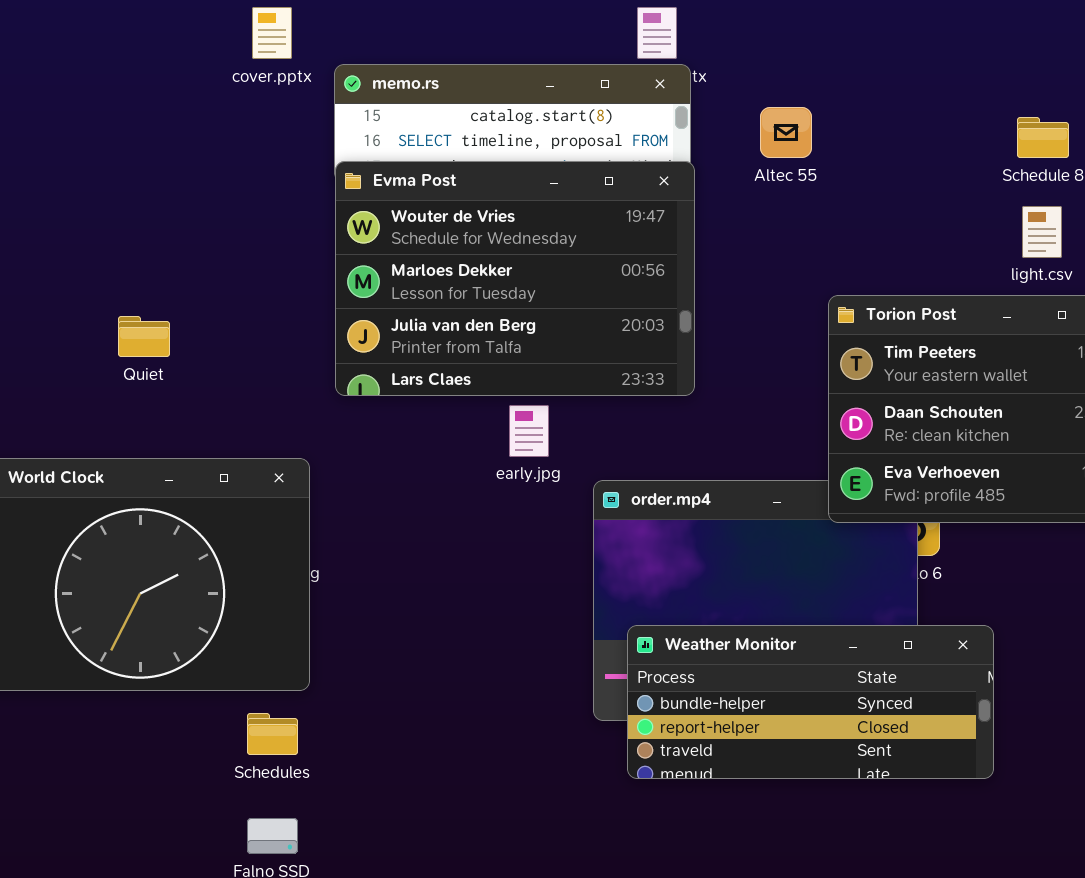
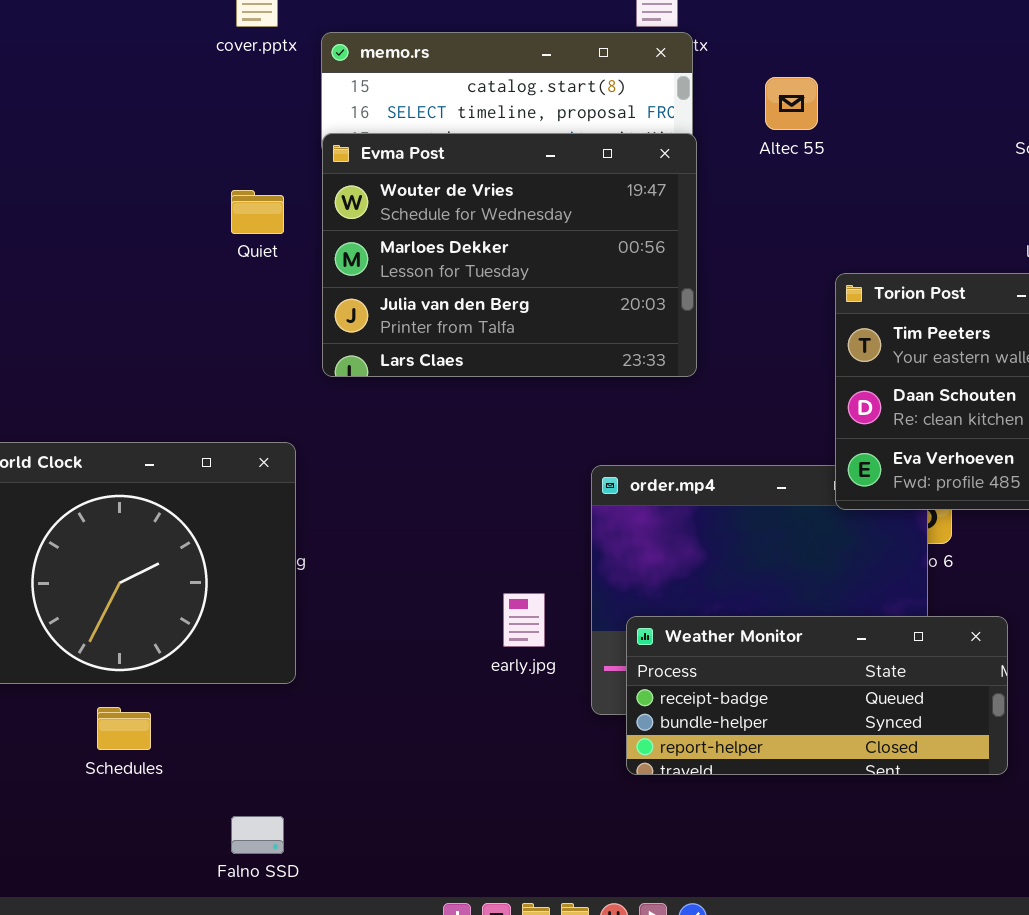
Quiet: [118,316,170,357] -> [231,190,284,234], moved
early.jpg: [509,405,549,457] -> [503,593,545,647], moved
Weather Monitor: [627,625,994,779] -> [626,616,1008,775], scrolled up 1 row
Schedules: [247,713,298,755] -> [97,707,151,750], moved

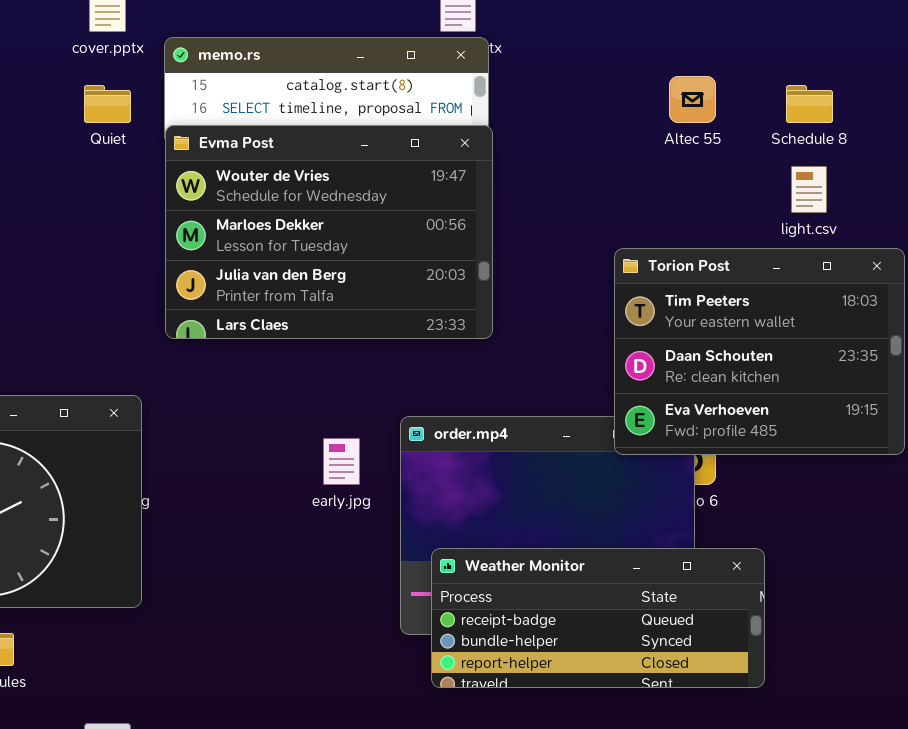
Altec 55: [765,77,818,130] -> [669,76,716,123], moved
Quiet: [231,190,284,234] -> [84,85,131,123], moved
early.jpg: [503,593,545,647] -> [323,438,360,485], moved

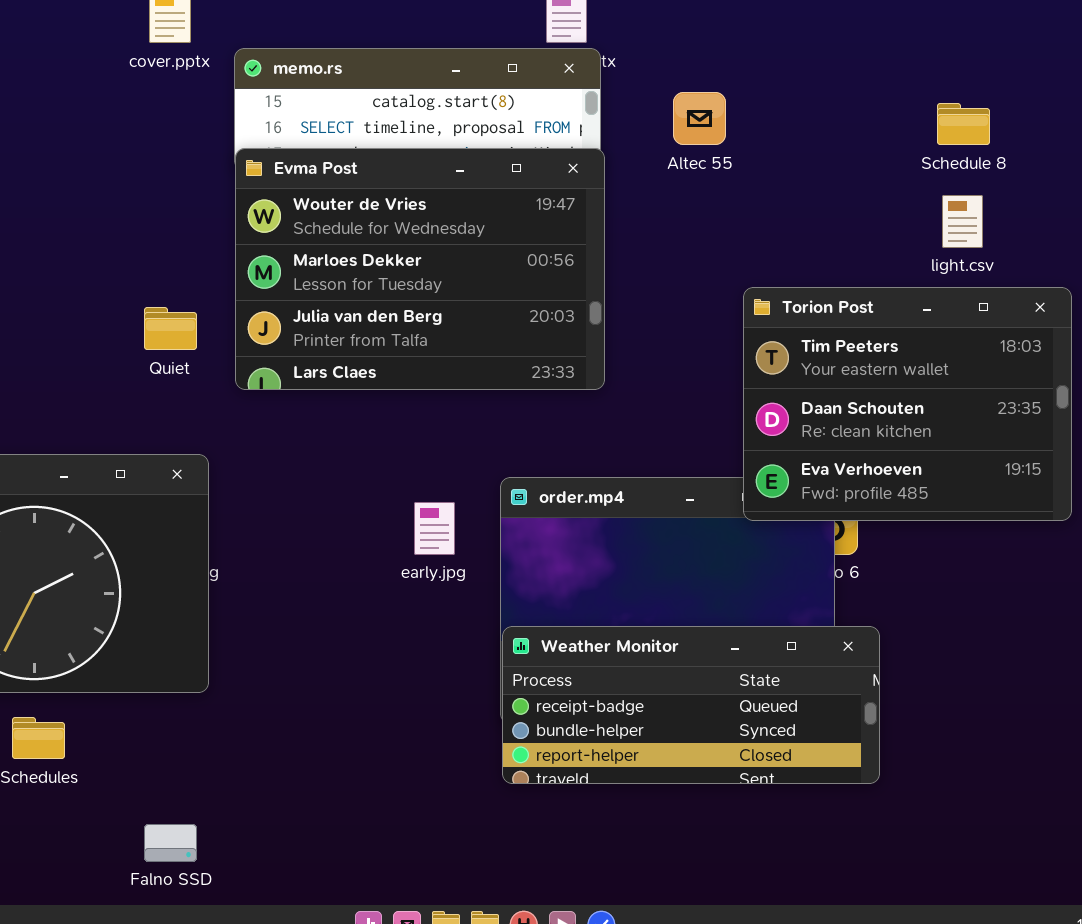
Altec 55: [669,76,716,123] -> [673,92,726,145], moved
Quiet: [84,85,131,123] -> [144,307,197,350], moved
Weather Monitor: [431,548,765,688] -> [502,626,880,784], moved

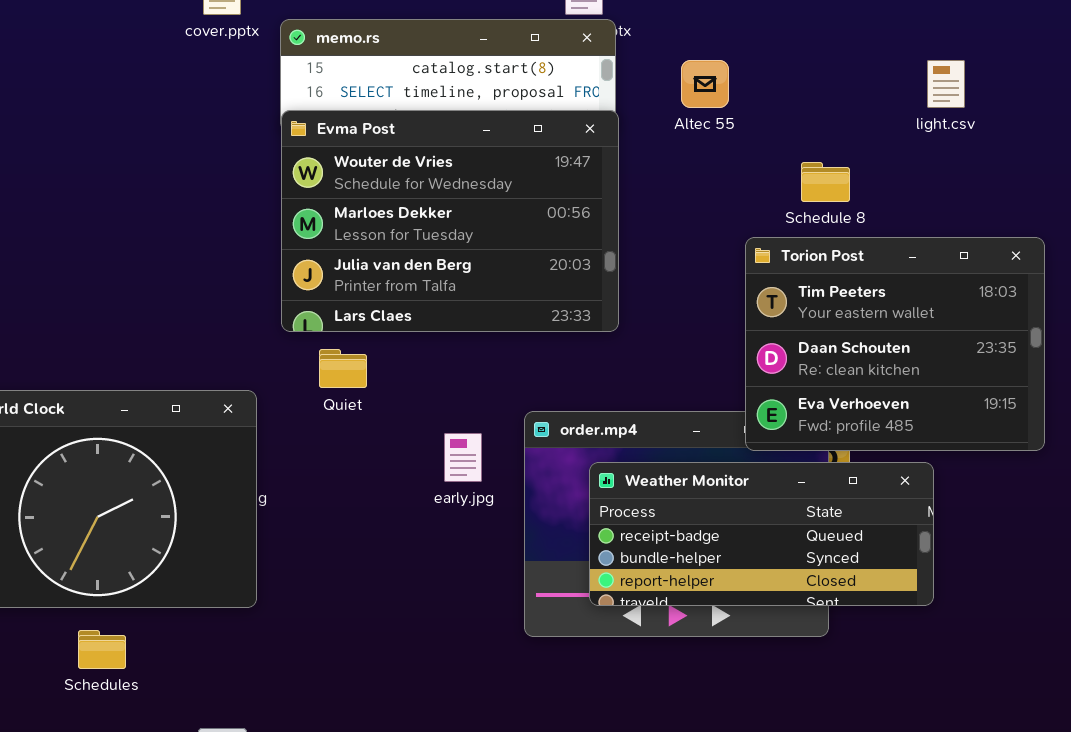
Schedule 8: [937,103,990,145] -> [801,162,850,202], moved
light.csv: [942,195,983,248] -> [927,60,965,108], moved
Quiet: [144,307,197,350] -> [319,349,367,388], moved
Weather Monitor: [502,626,880,784] -> [589,462,934,606], moved

